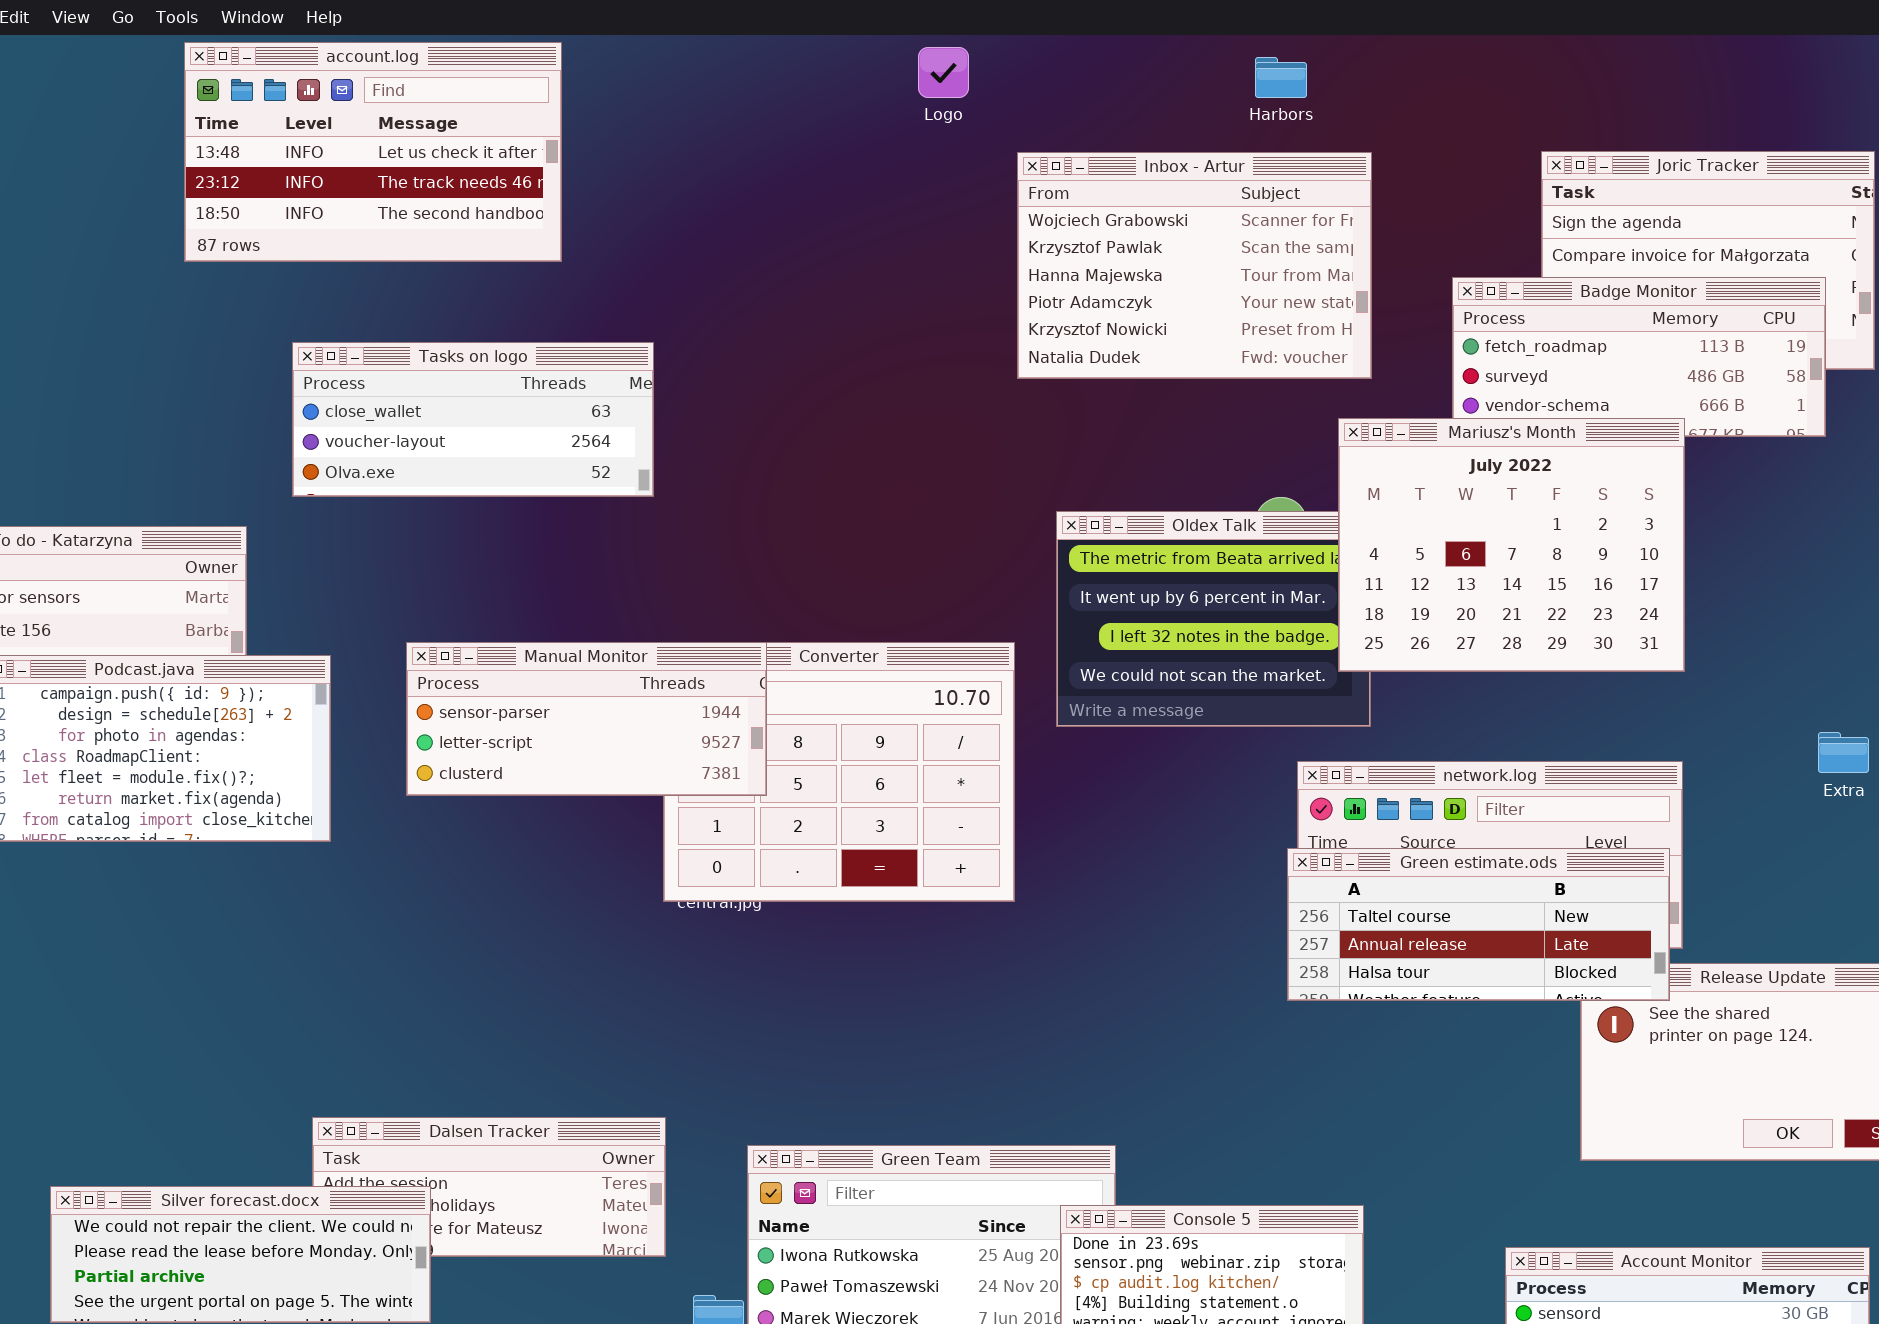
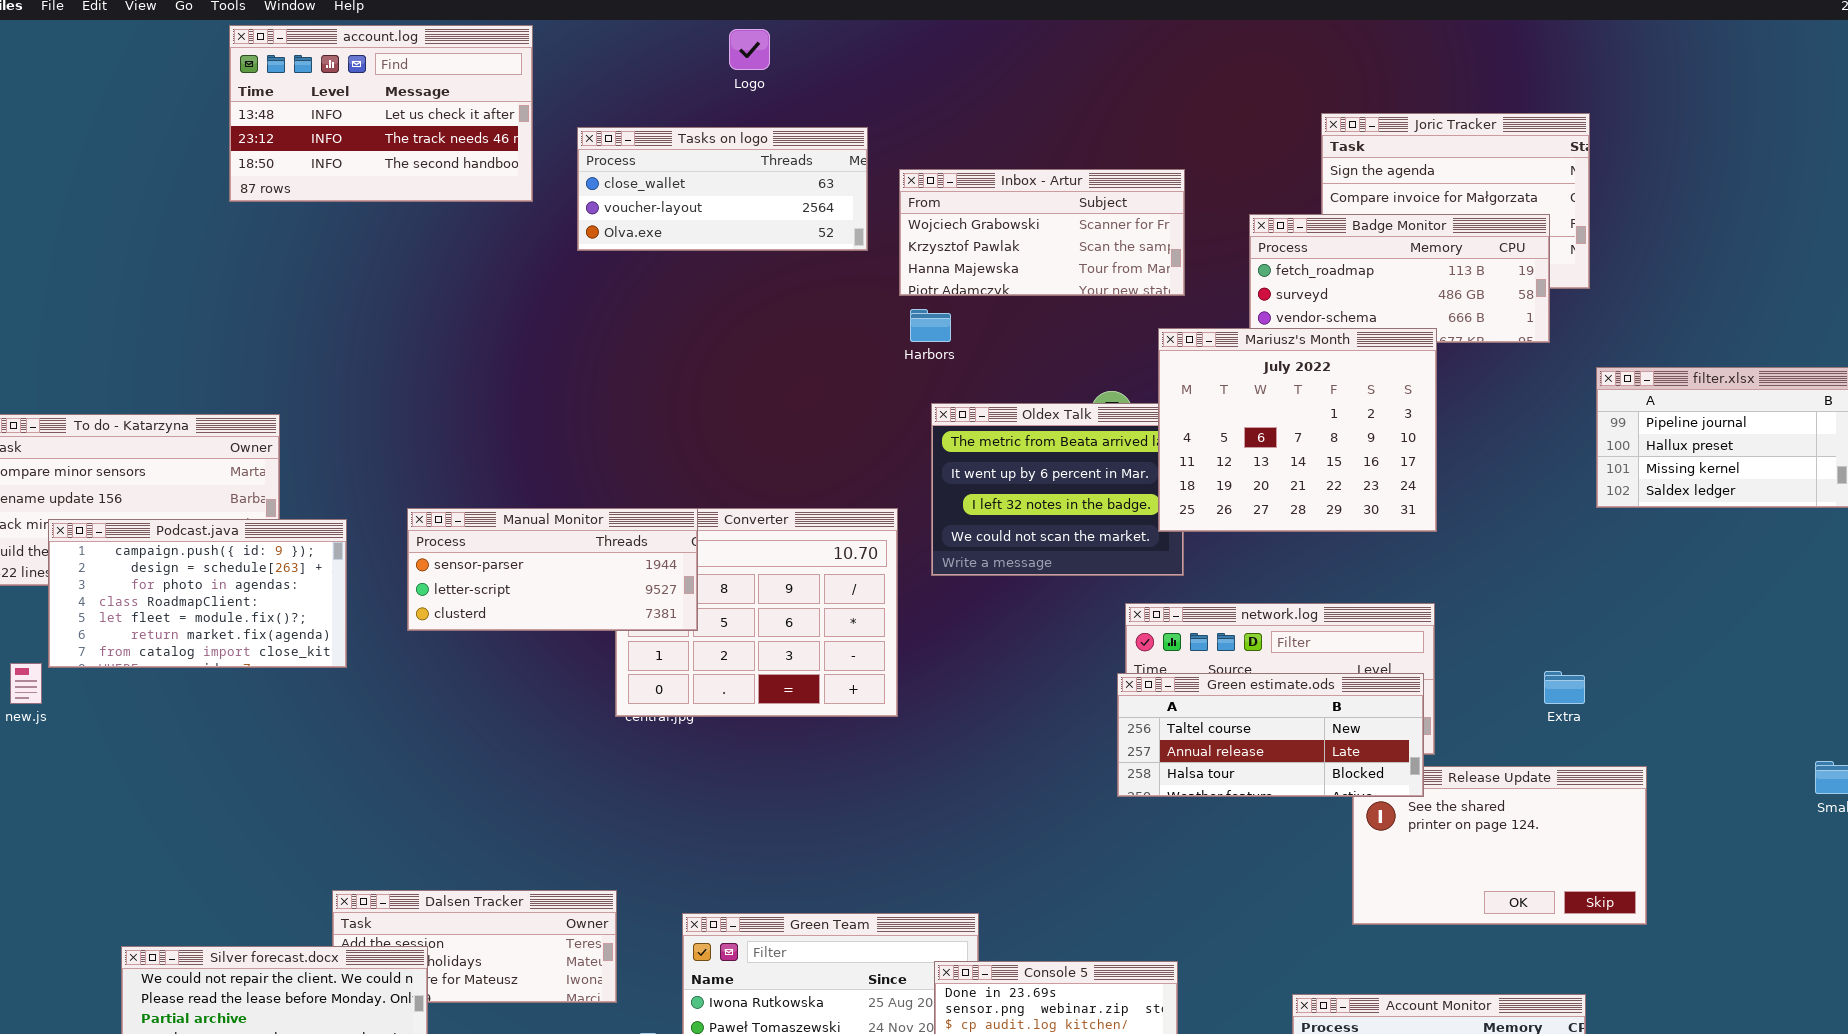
Logo: [918,47,969,98] -> [729,29,770,70], moved
Harbors: [1255,57,1307,98] -> [910,309,951,342], moved
Inbox - Artur: [1017,152,1372,379] -> [899,169,1185,296], resized
Tasks on logo: [292,342,654,497] -> [577,127,868,251], moved
Extra: [1818,732,1869,773] -> [1544,671,1585,704], moved

